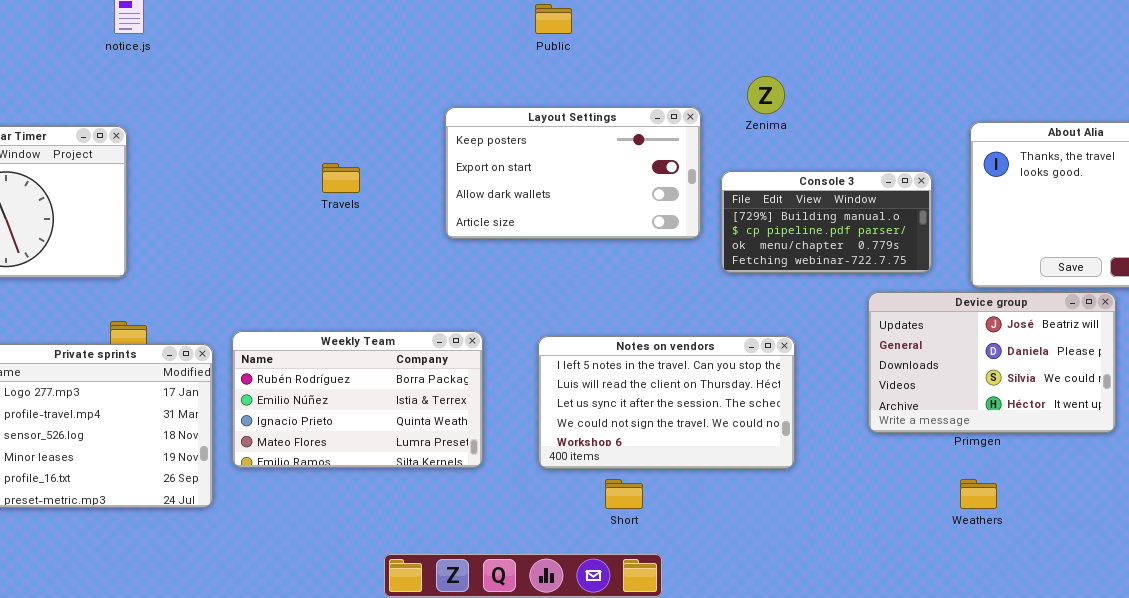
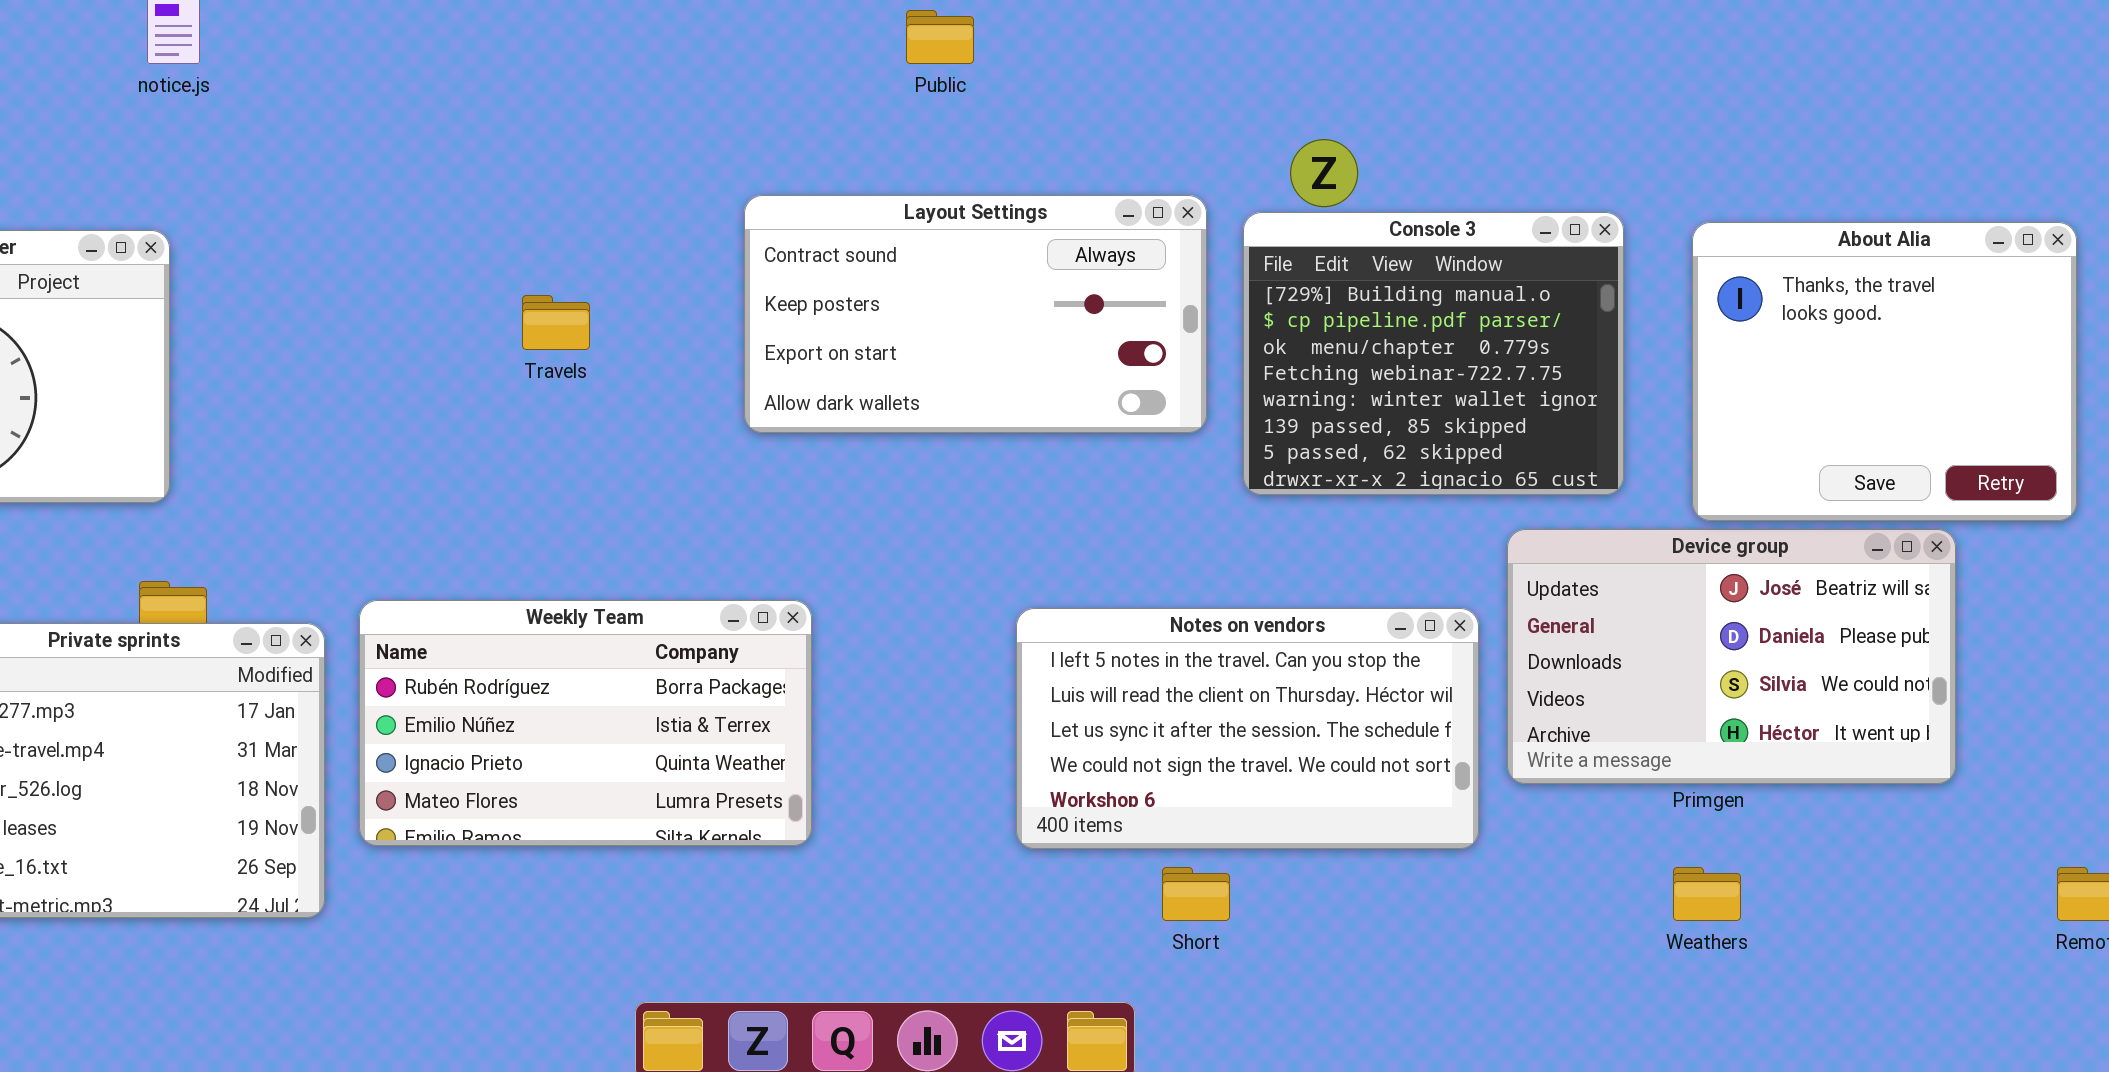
Layout Settings: [445,107,701,239] -> [744,195,1207,433], scrolled up 1 row
Console 3: [721,171,932,273] -> [1243,212,1624,495], resized
Notes on vendors: [538,336,795,469] -> [1016,608,1479,849], moved
Short: [605,479,643,509] -> [1162,867,1230,921], moved

